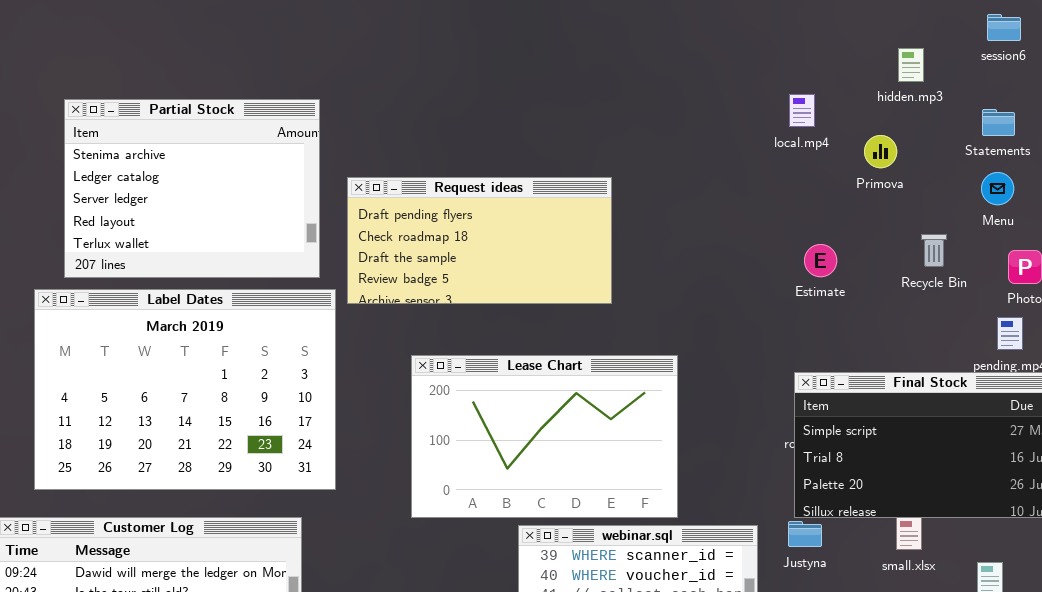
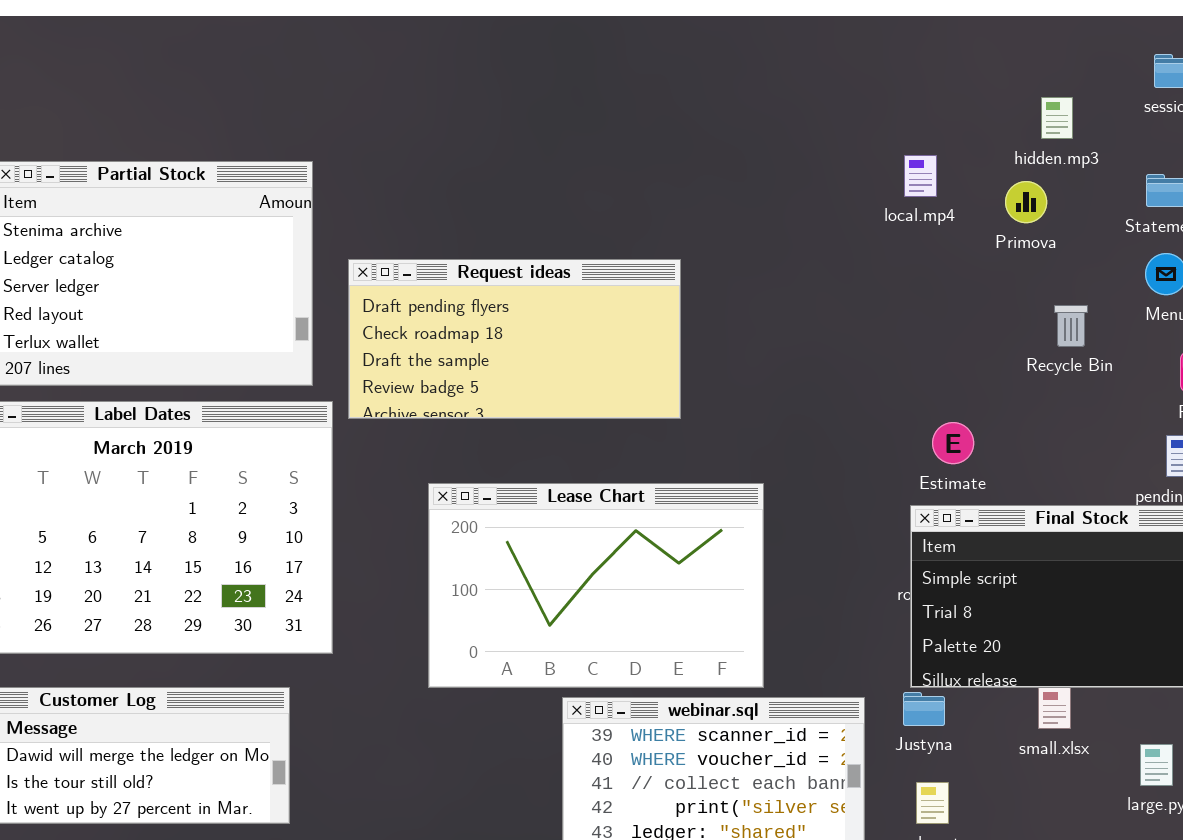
Primova: [864,135,897,168] -> [1005,181,1047,223], moved
Recycle Bin: [921,234,947,267] -> [1054,305,1088,347], moved
Estimate: [804,244,837,277] -> [932,422,974,464], moved

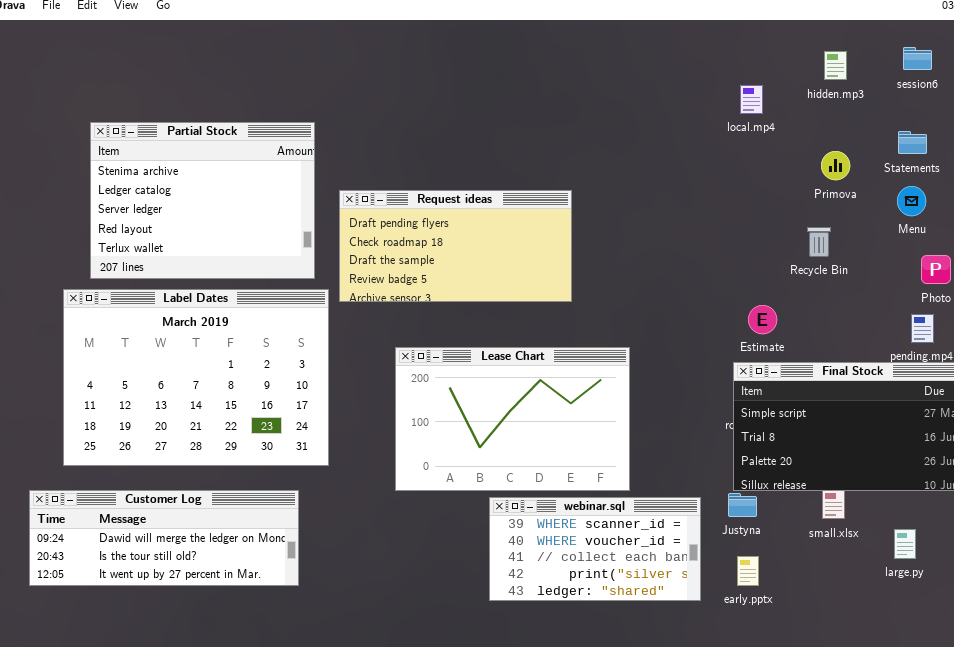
hidden.mp3: [1041,97,1073,139] -> [824,51,847,80], moved
local.mp4: [904,155,937,197] -> [740,85,763,114], moved
Primova: [1005,181,1047,223] -> [821,151,850,180], moved
Recycle Bin: [1054,305,1088,347] -> [807,227,831,257], moved

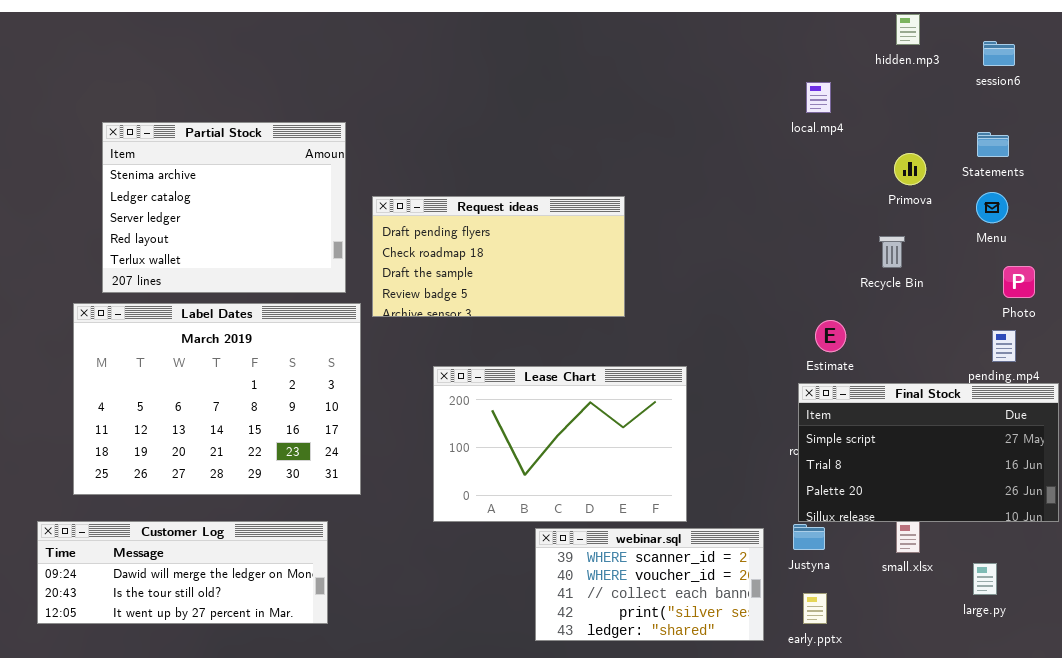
hidden.mp3: [824,51,847,80] -> [896,14,920,45], moved

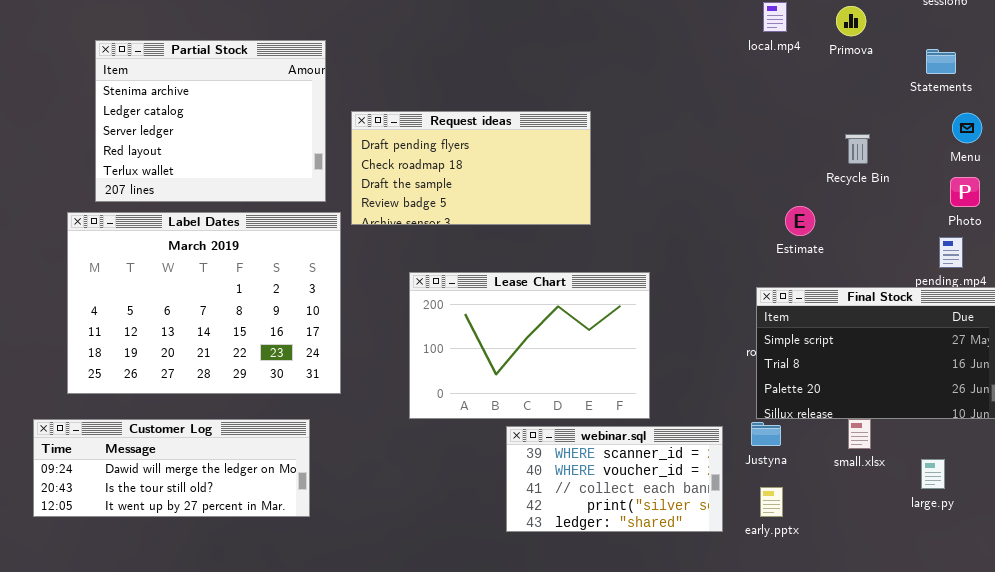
Primova: [894,153,926,185] -> [836,6,866,36], moved
Menu: [976,192,1008,223] -> [952,113,982,143], moved
Recycle Bin: [879,236,905,268] -> [845,134,870,164], moved
Estimate: [815,320,846,352] -> [785,206,815,236], moved

